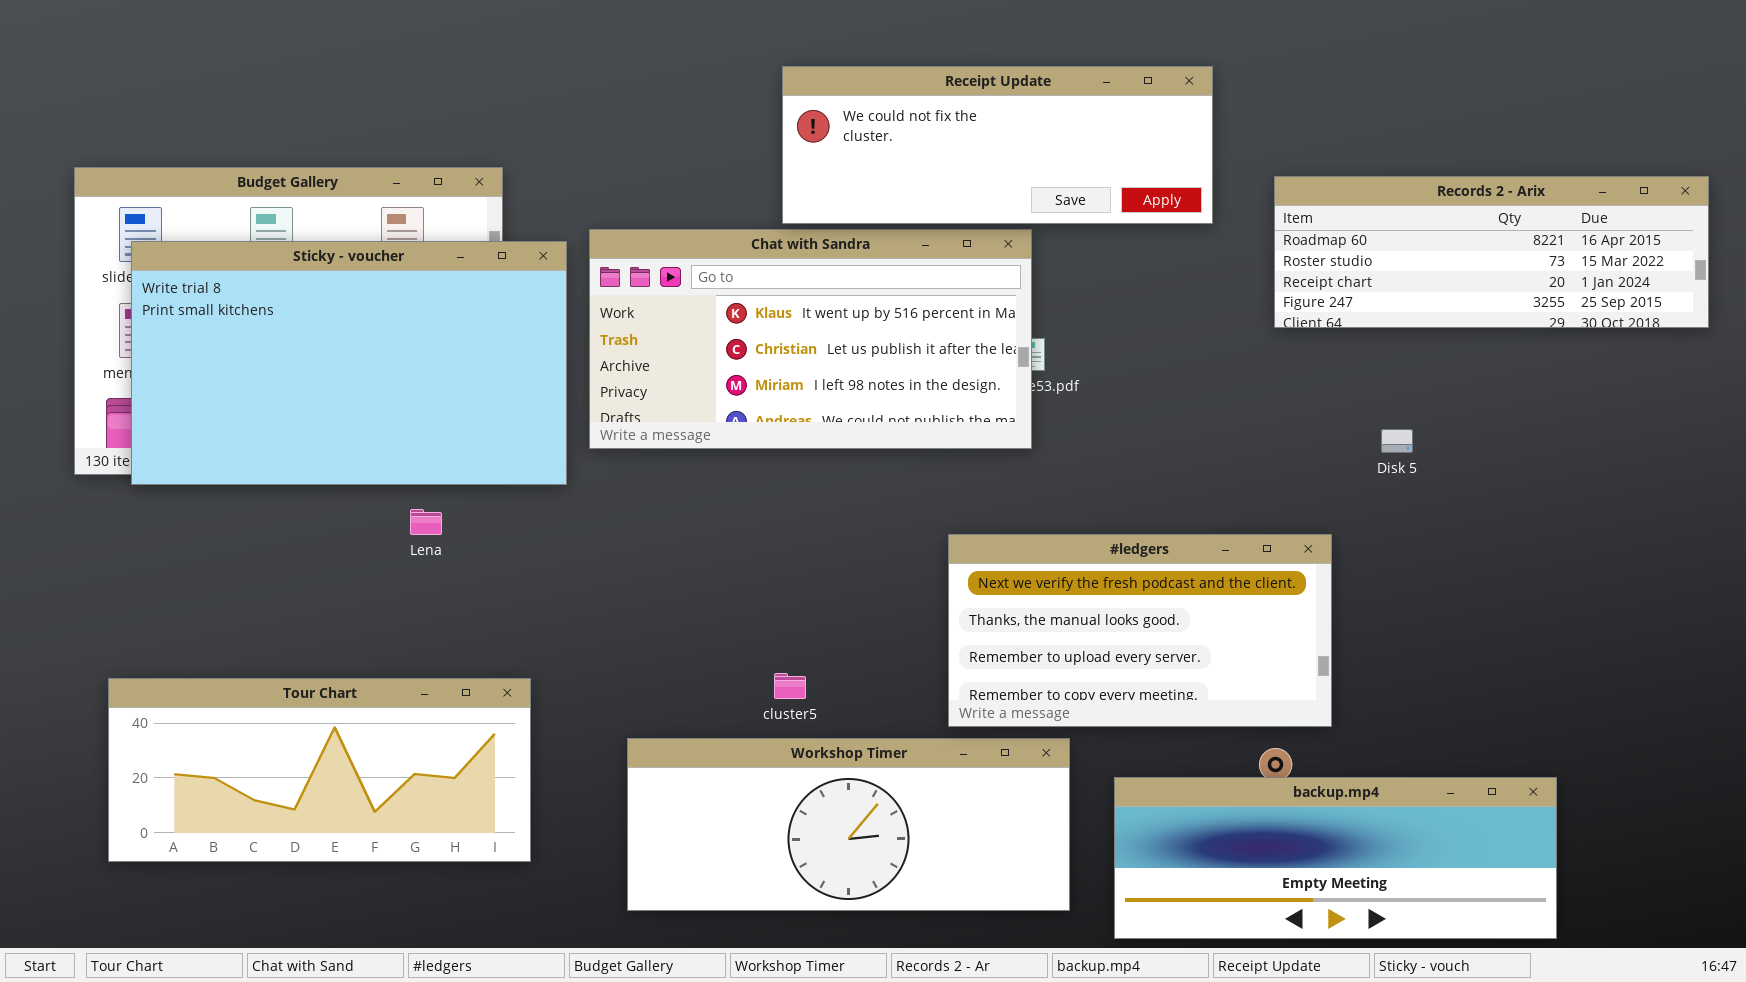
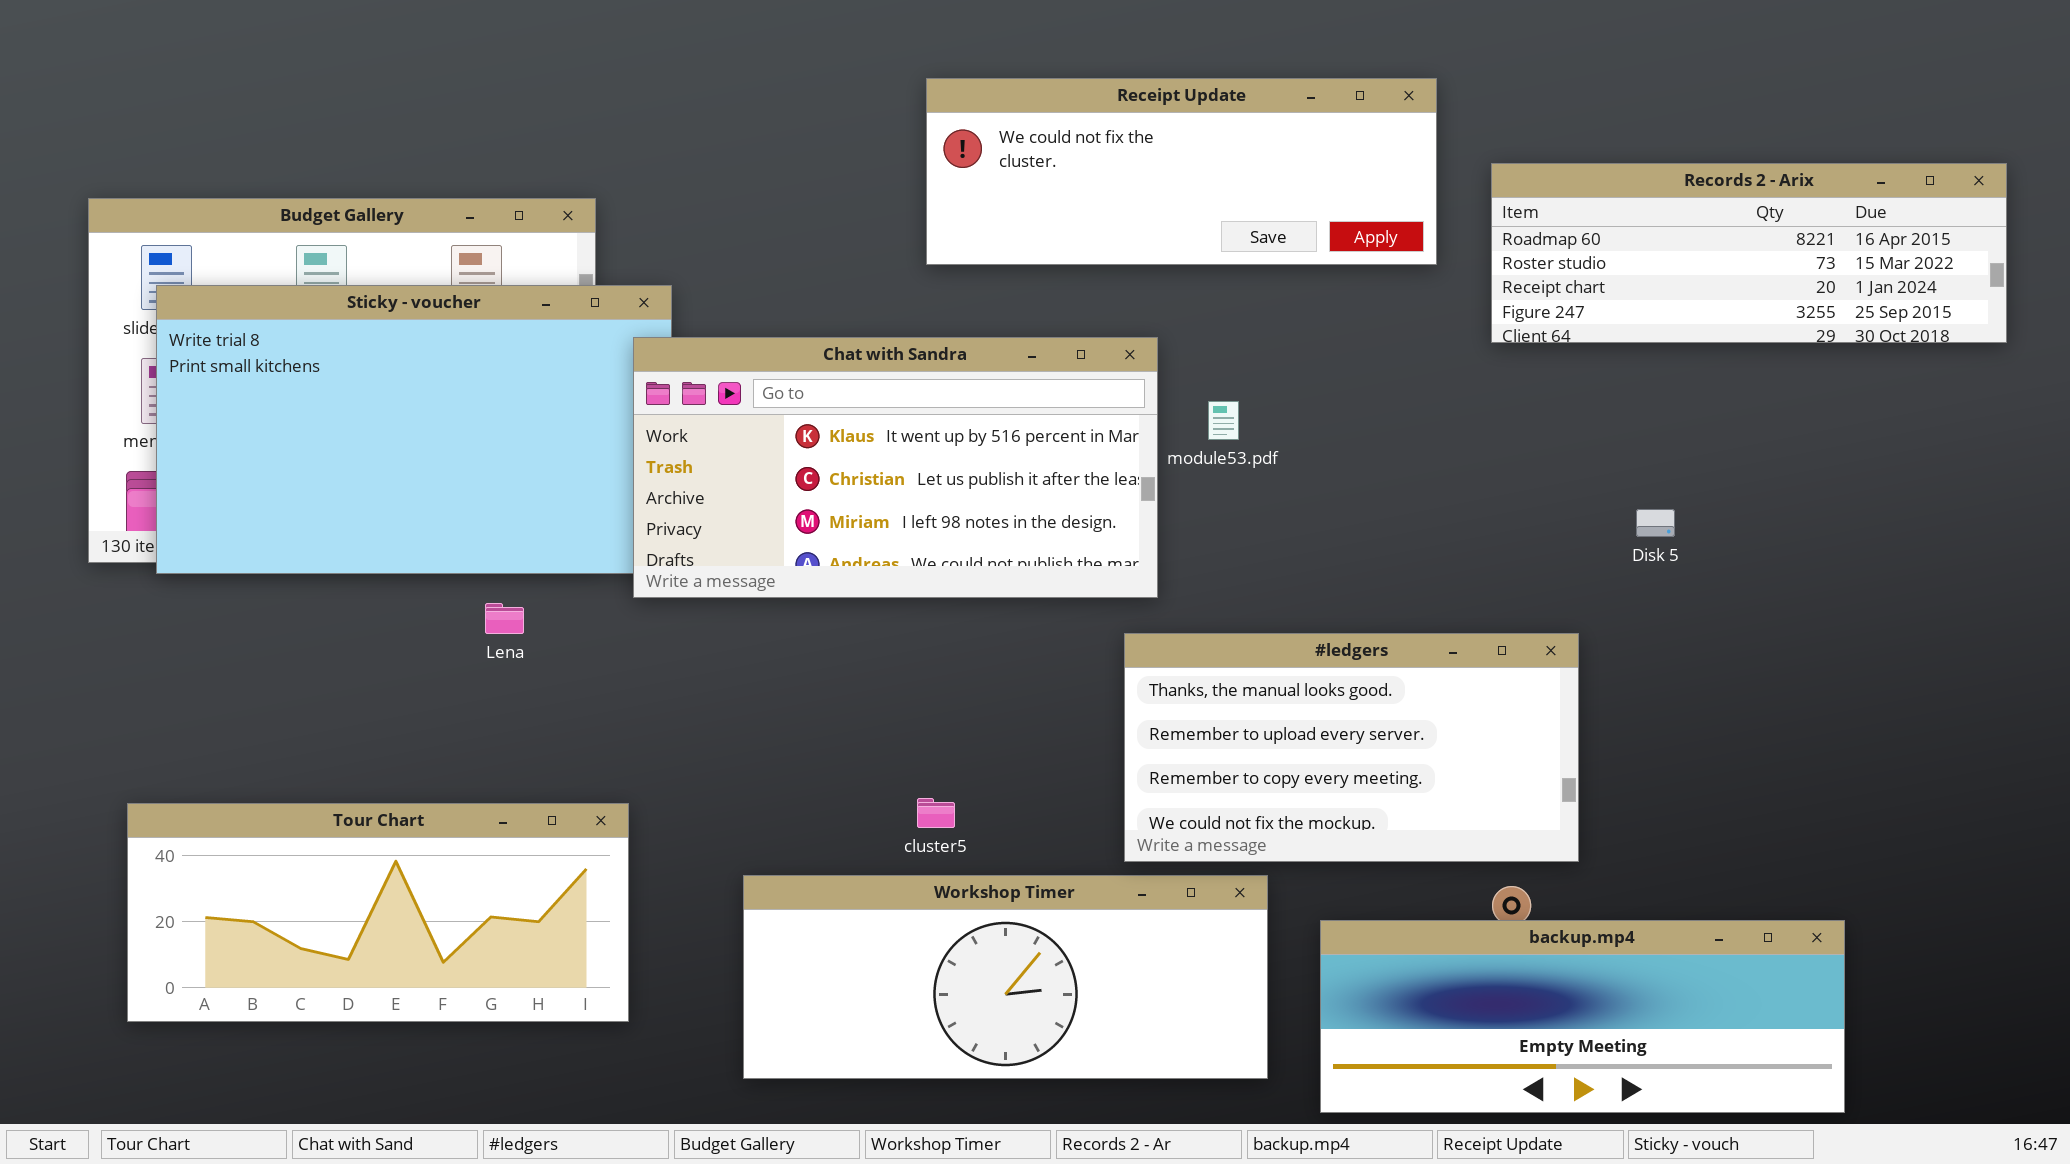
Records 2 - Arix: [1274,176,1709,328] -> [1491,163,2007,343], moved
Chat with Sandra: [589,229,1032,449] -> [633,337,1158,598], moved
#ledgers: [948,534,1332,727] -> [1124,633,1579,862], scrolled down 1 row

